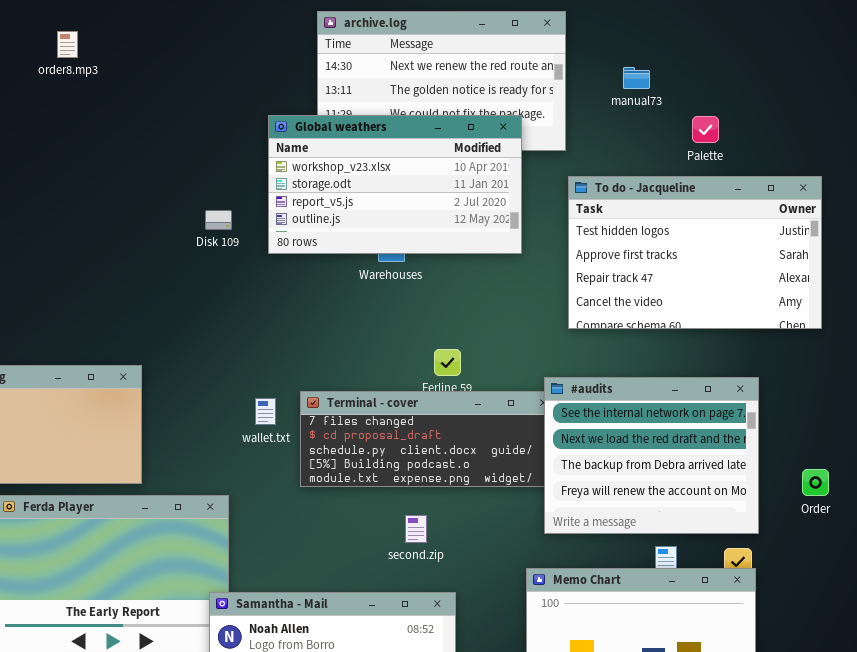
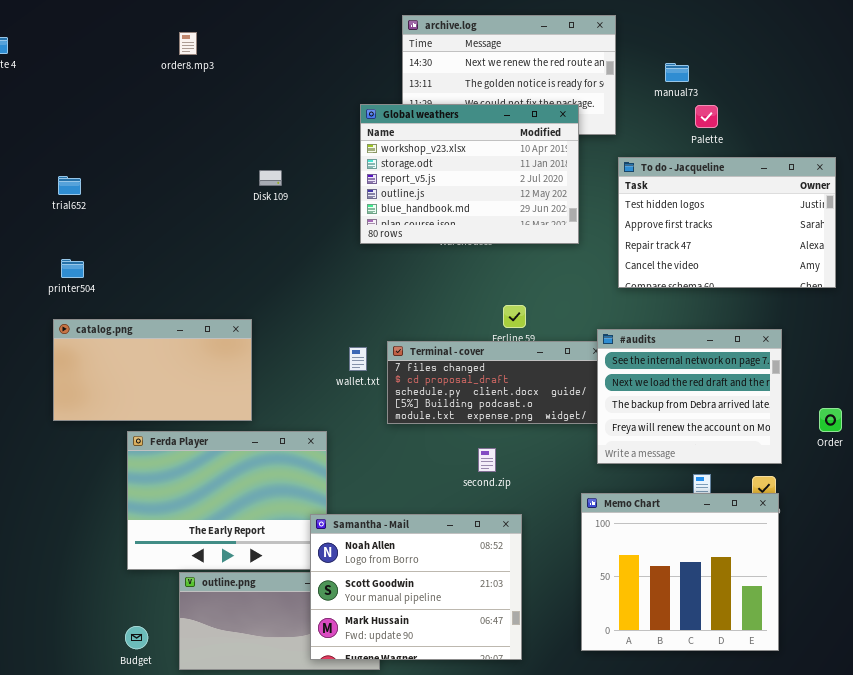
Global weathers: [268,115,522,254] -> [360,104,579,244], resized
Palette: [692,116,719,143] -> [695,105,718,128], moved
Disk 109: [205,210,232,230] -> [259,170,282,186], moved

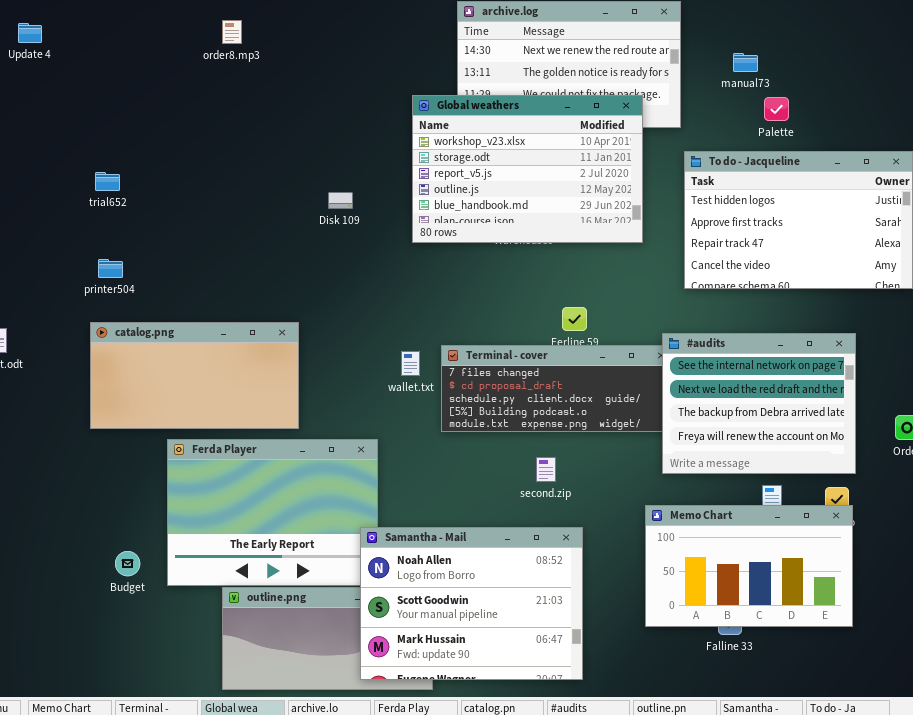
Disk 109: [259,170,282,186] -> [328,192,353,209], moved
Memo Chart: [581,493,779,651] -> [645,505,853,627], resized
Budget: [125,626,148,649] -> [115,551,140,576], moved

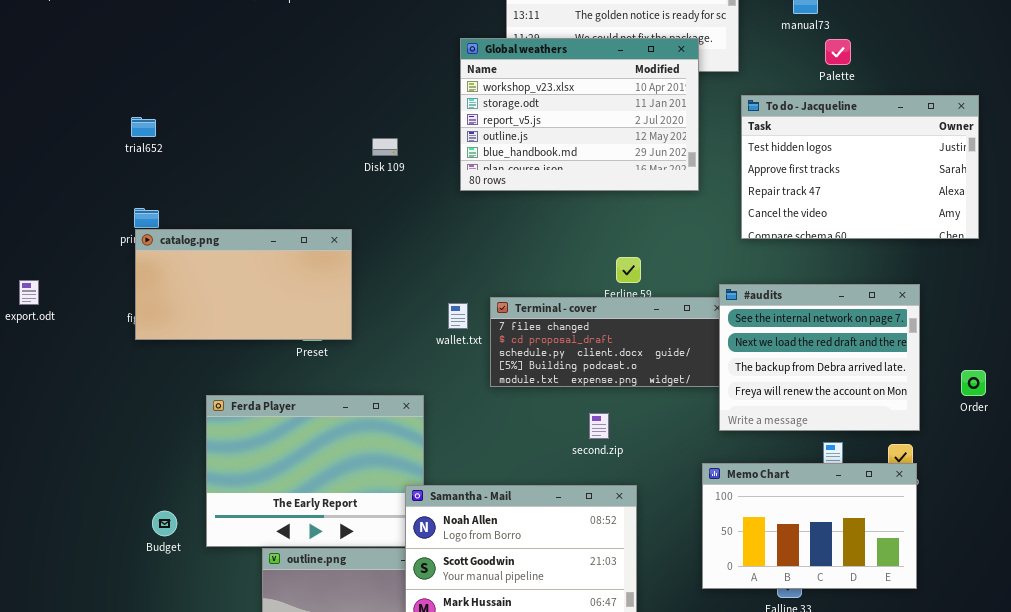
catalog.png: [90,322,299,429] -> [135,229,352,340], moved

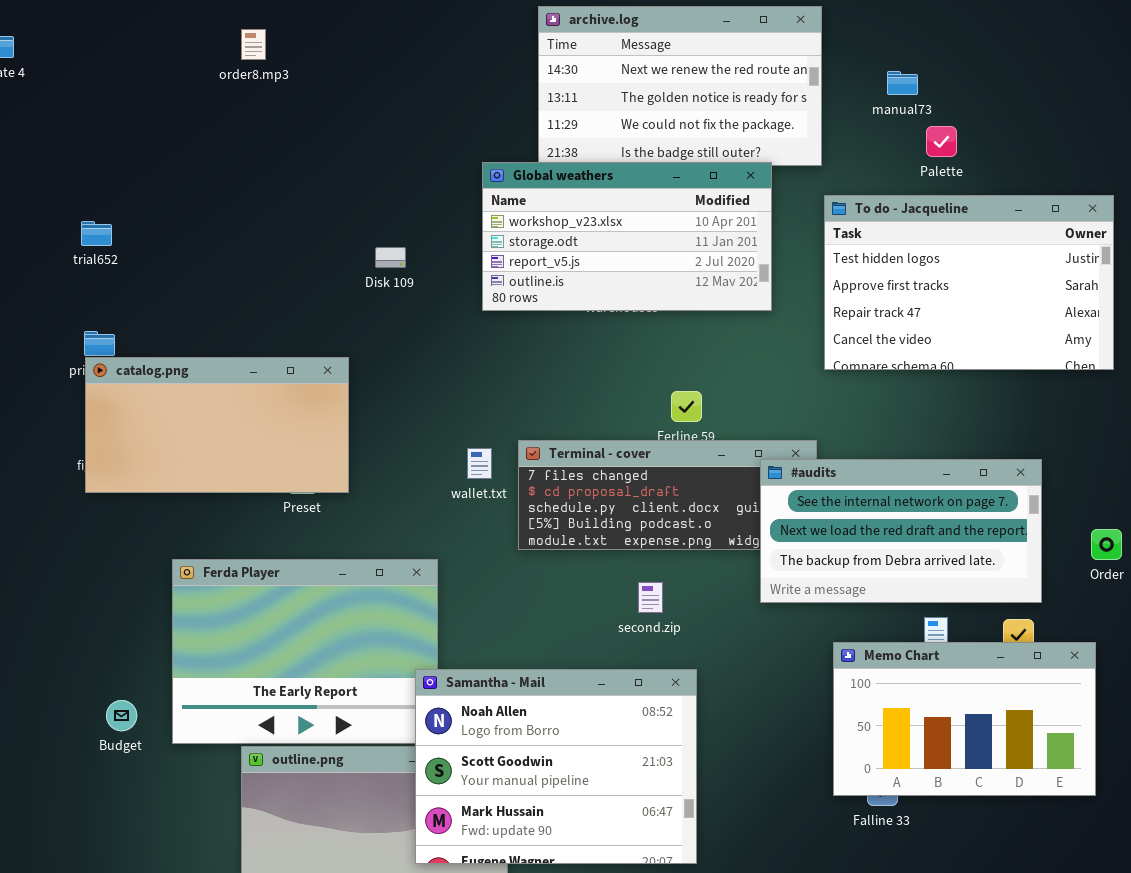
Global weathers: [460,38,699,191] -> [482,162,772,311], resized
#audits: [719,284,920,431] -> [760,459,1042,603], resized
Memo Chart: [702,463,917,589] -> [833,642,1096,796], moved

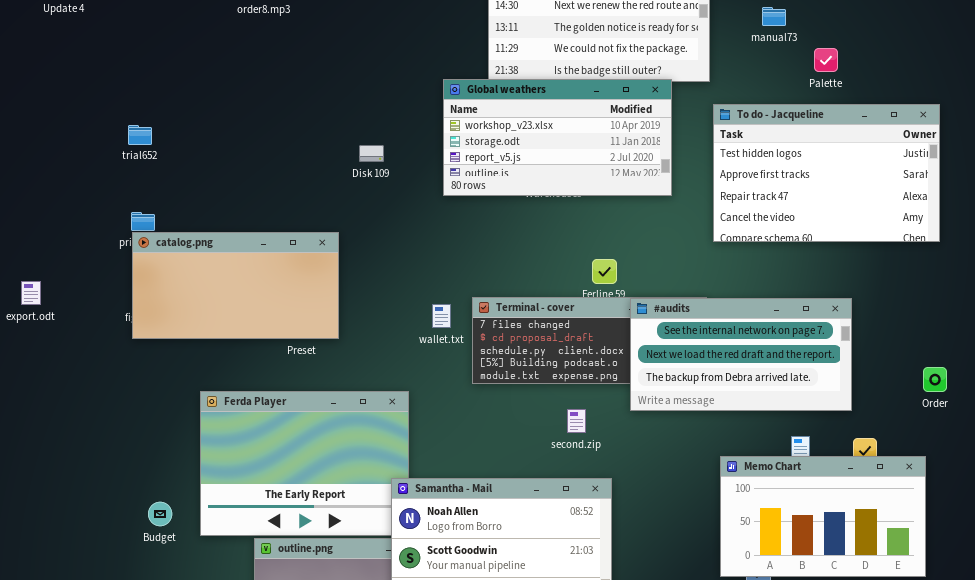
Palette: [926,126,957,157] -> [814,48,838,72], moved
#audits: [760,459,1042,603] -> [630,298,852,411], moved

